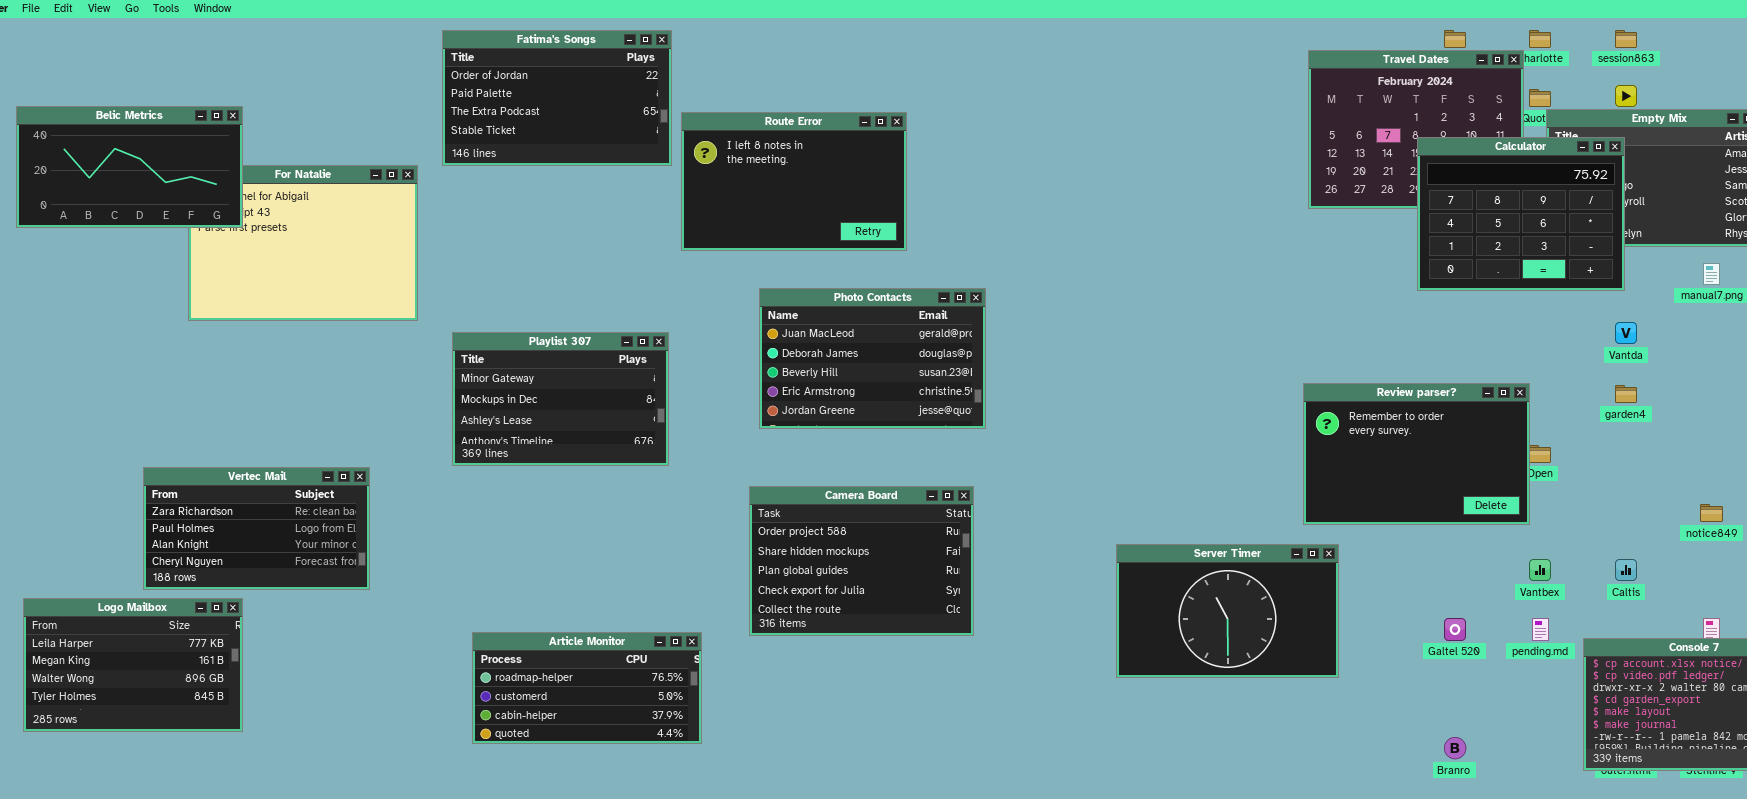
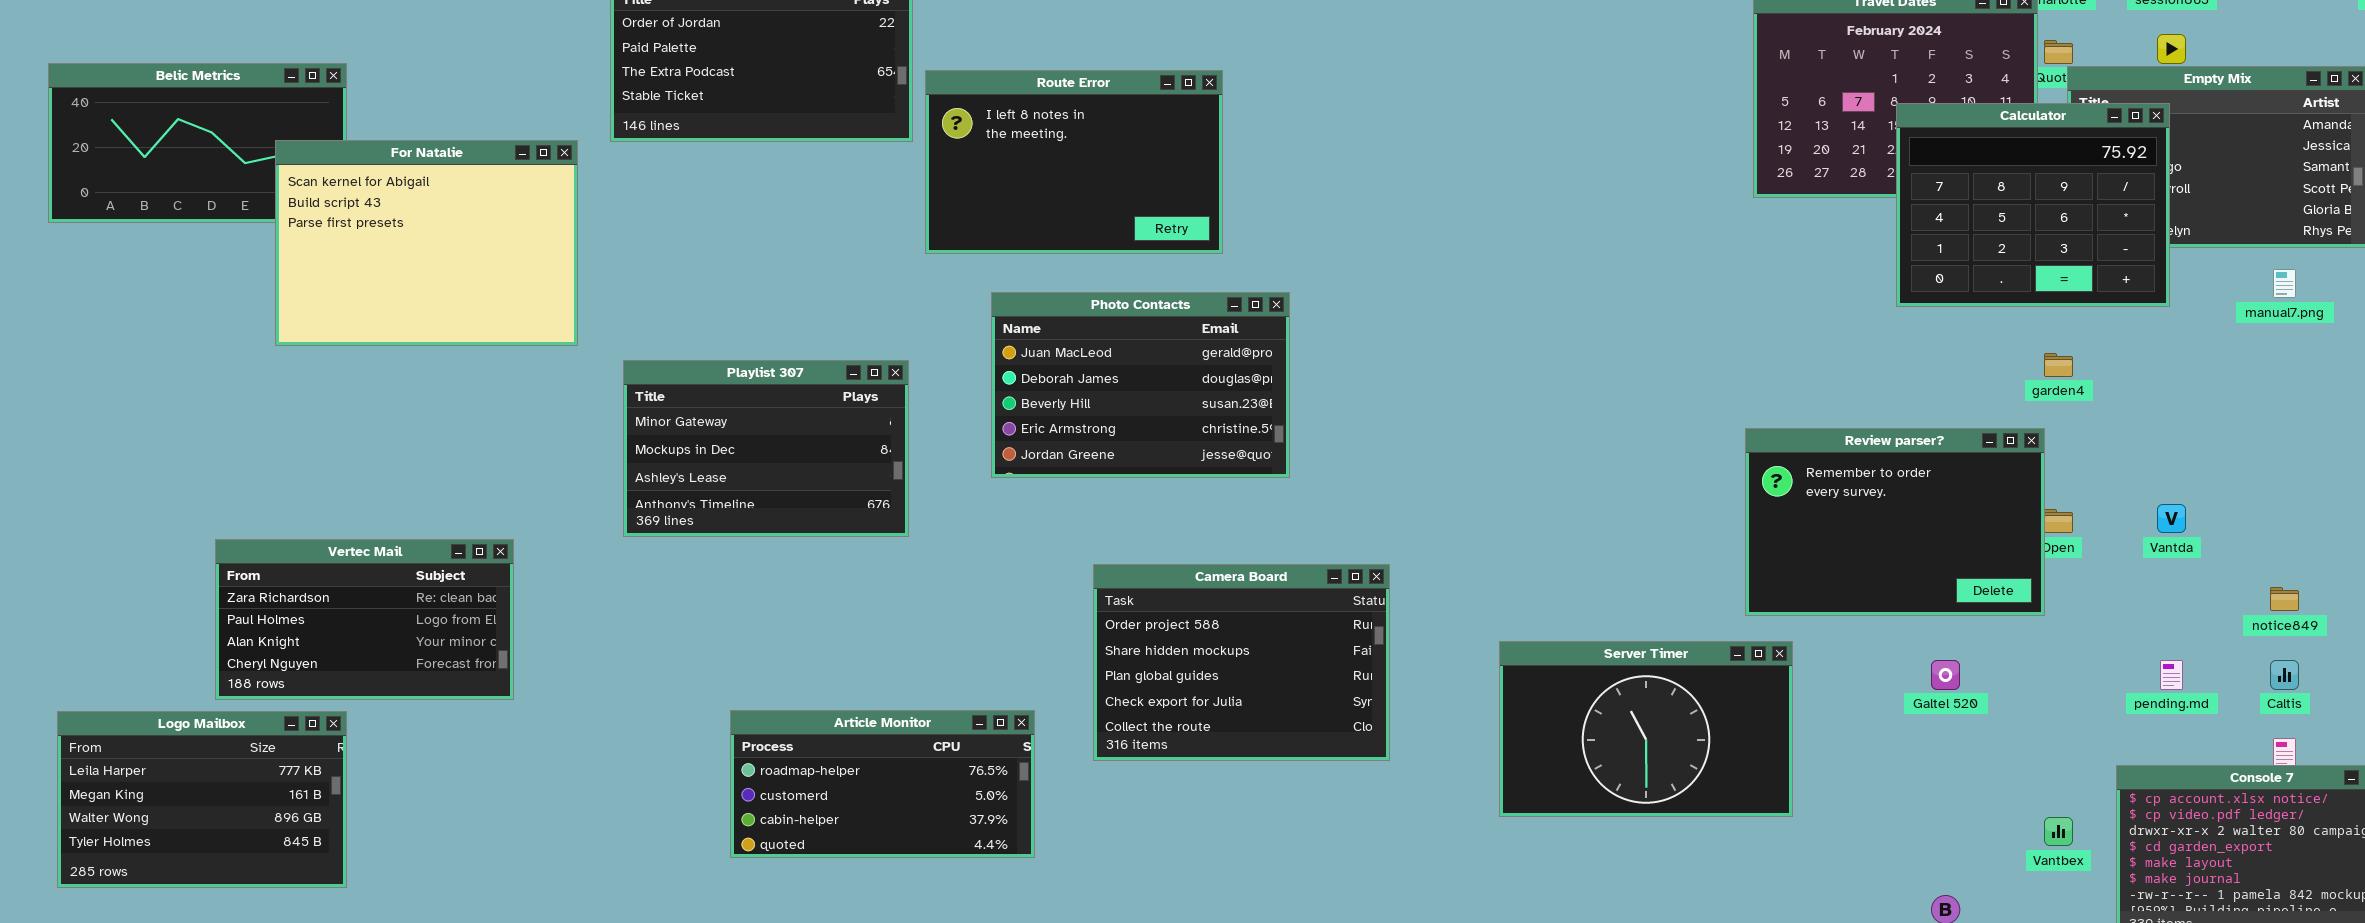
For Natalie: [188,165,418,321] -> [275,140,578,346], raised
Photo Contacts: [759,288,986,429] -> [991,292,1290,478], moved
Vantda: [1615,322,1637,344] -> [2157,504,2186,533], moved
garden4: [1615,385,1637,403] -> [2044,353,2073,377], moved
Camera Board: [749,486,974,636] -> [1093,564,1390,761], moved
Vantbex: [1529,559,1551,581] -> [2044,817,2073,846], moved
Caltis: [1615,559,1637,581] -> [2270,660,2299,690], moved
Galtel 520: [1444,618,1466,641] -> [1931,660,1960,690], moved
pending.md: [1532,618,1549,641] -> [2160,660,2183,690], moved
Article Monitor: [472,632,702,744] -> [730,710,1035,858], moved

